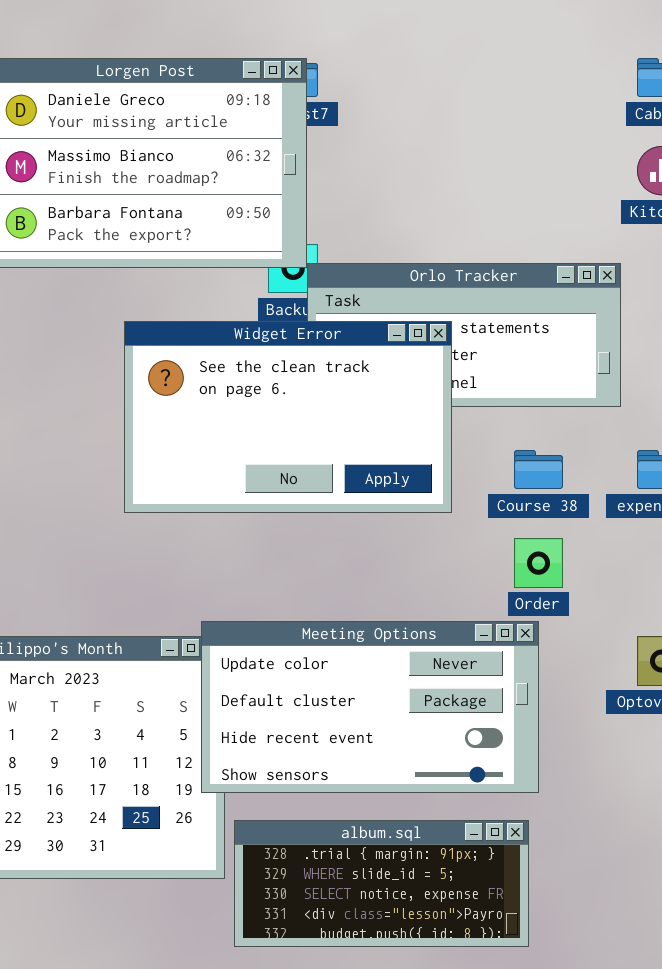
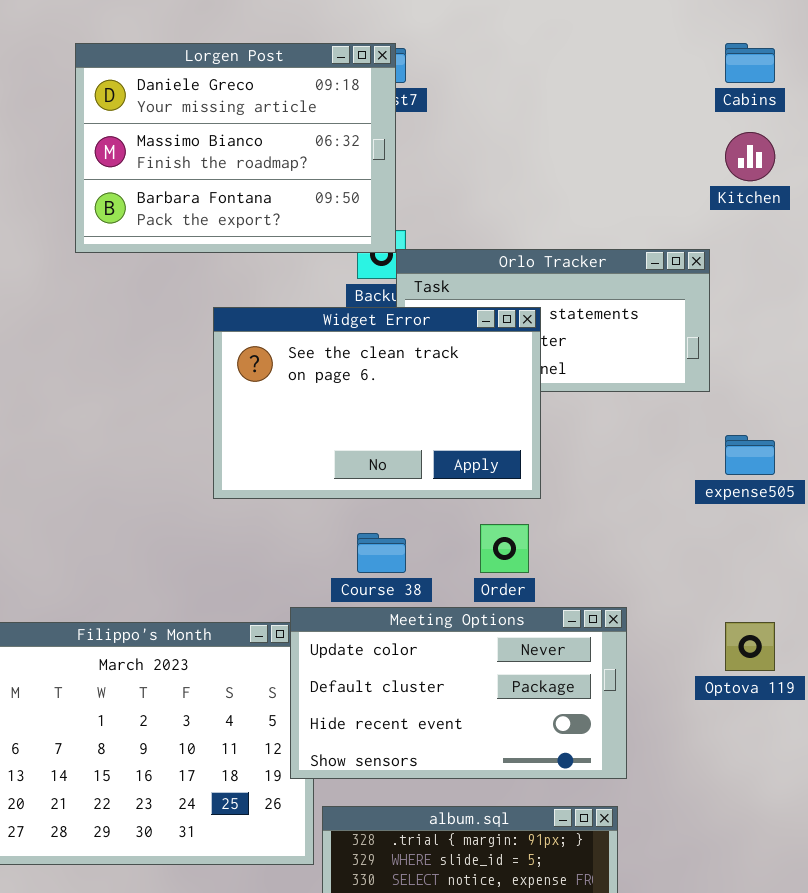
Course 38: [514,450,563,489] -> [357,533,406,573], moved
Order: [514,538,563,588] -> [480,524,529,573], moved

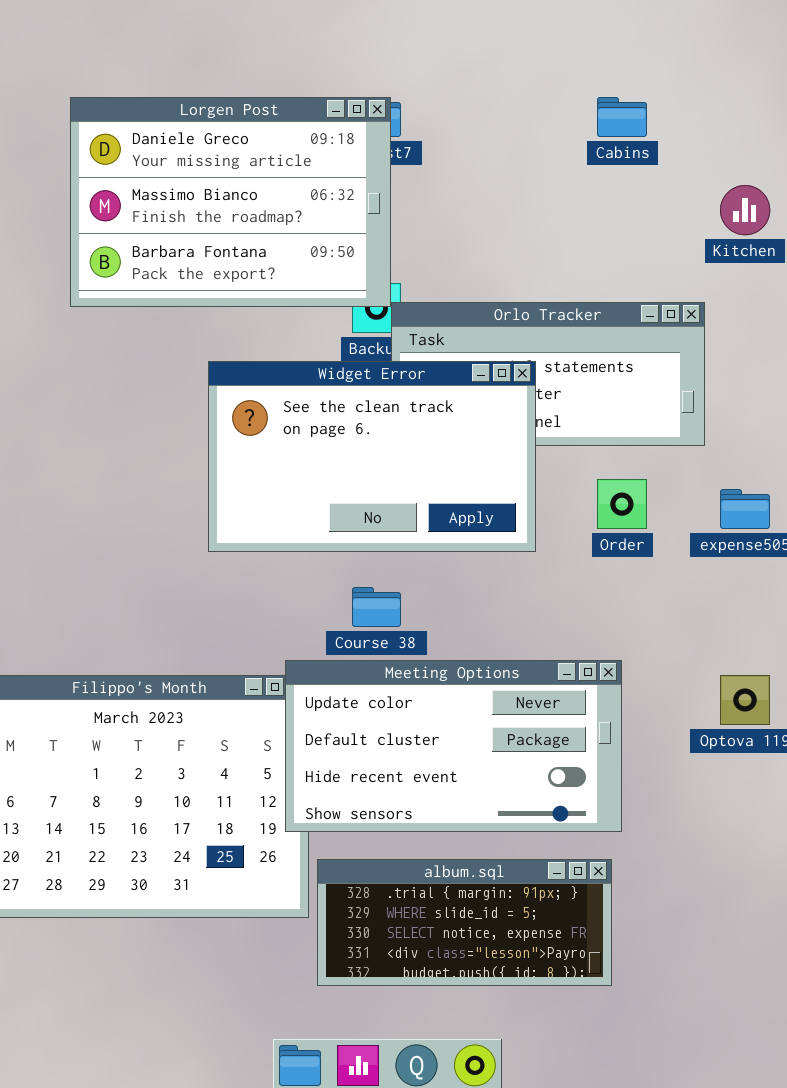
Cabins: [725,43,775,83] -> [597,97,647,137], moved
Order: [480,524,529,573] -> [597,479,647,529], moved

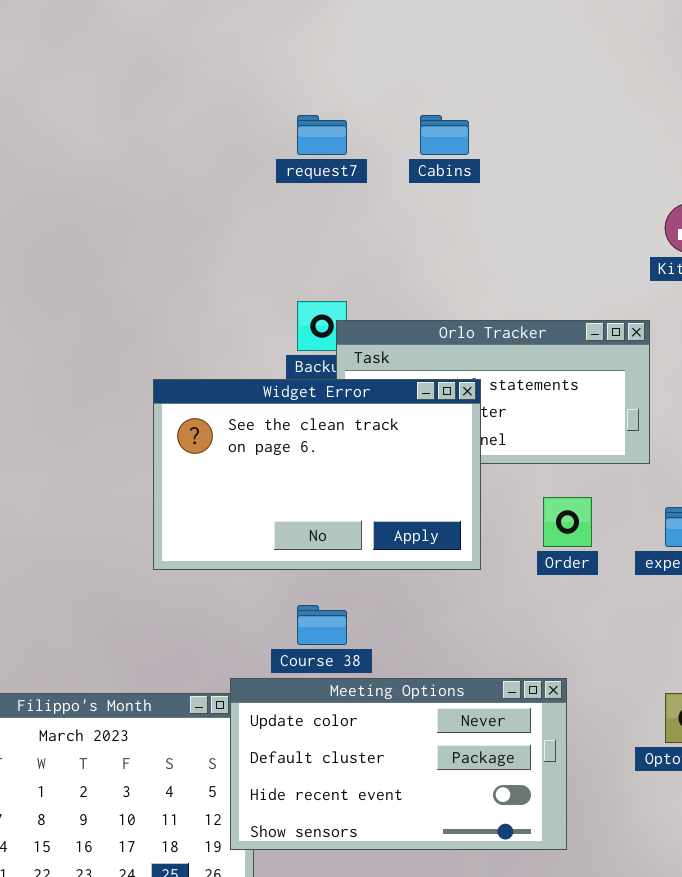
Lorgen Post: [70,97,391,307] -> none, closed
Cabins: [597,97,647,137] -> [420,115,469,155], moved

